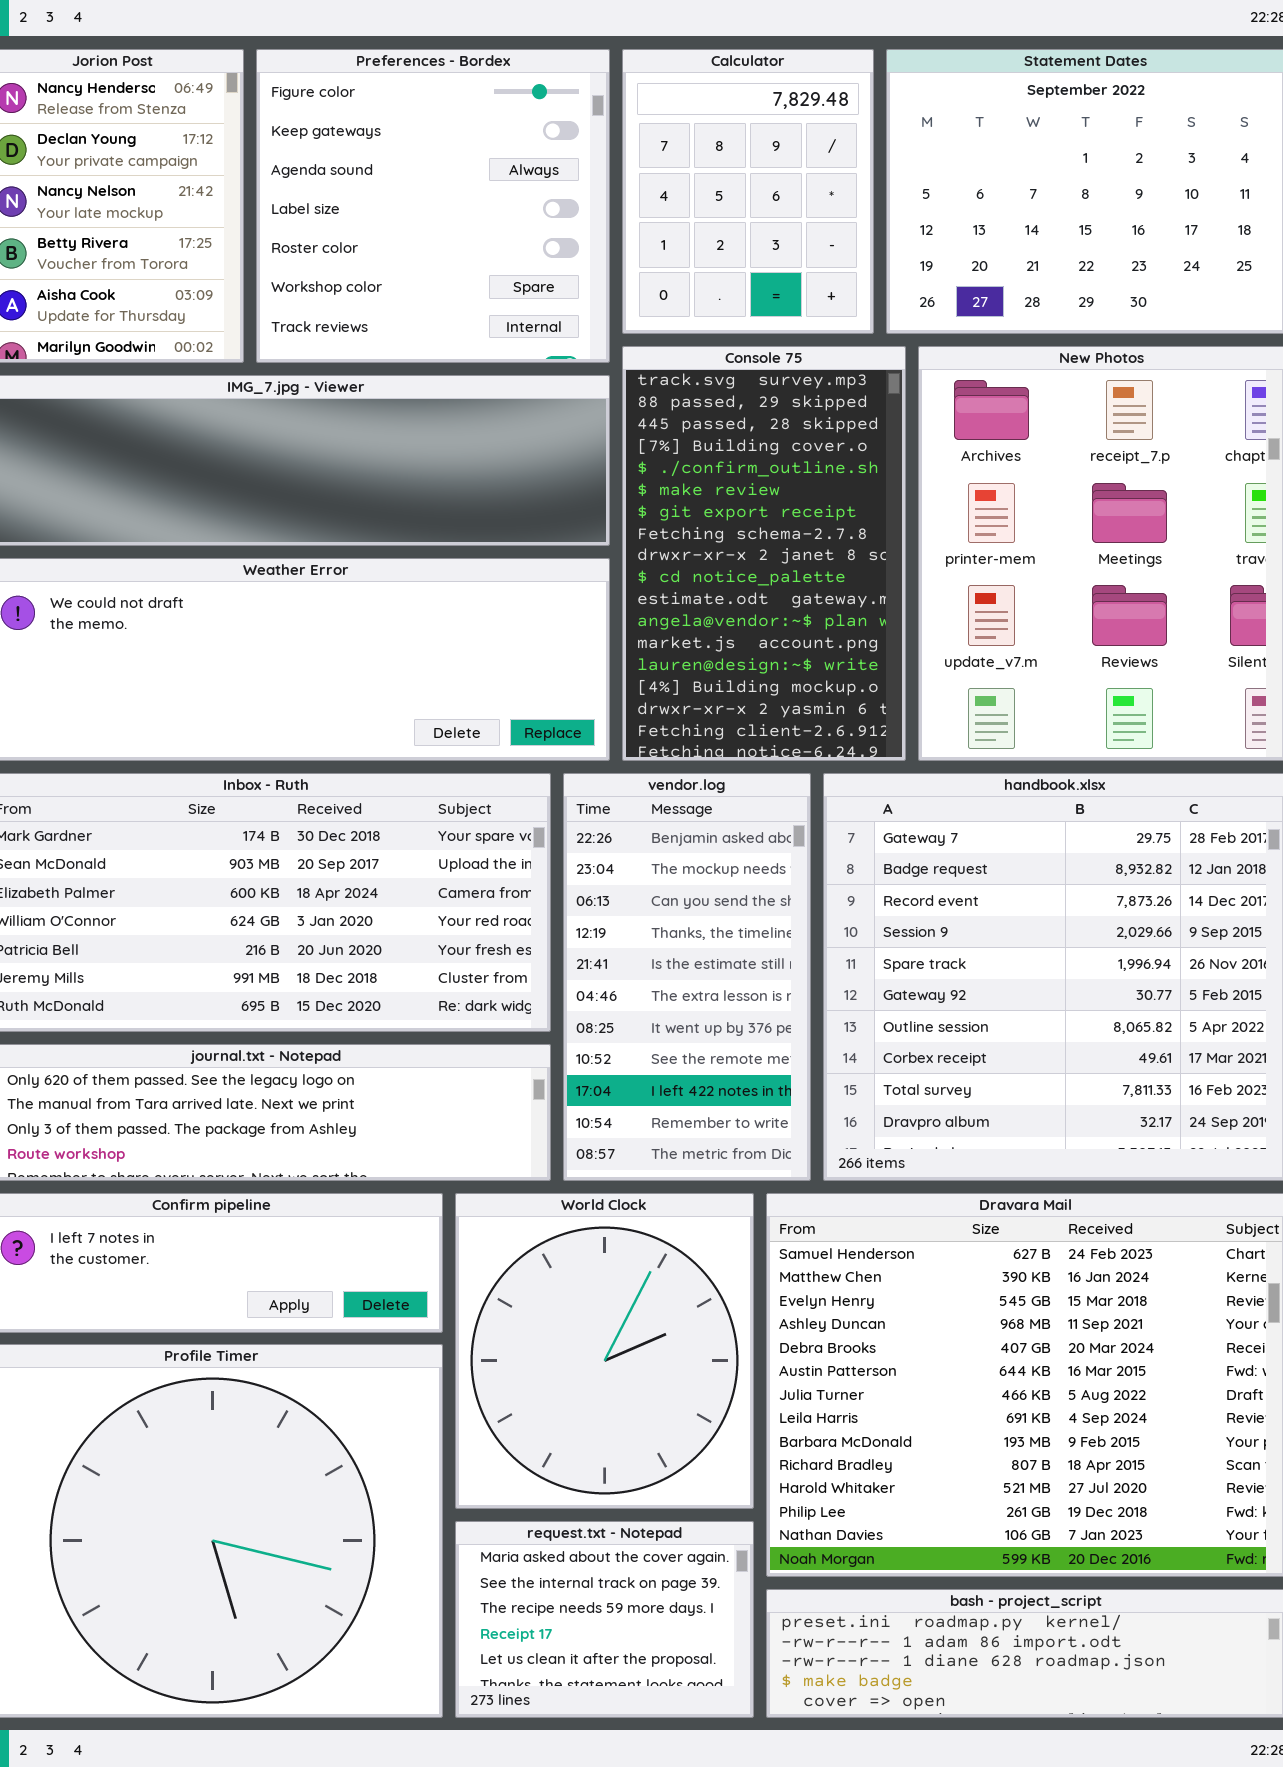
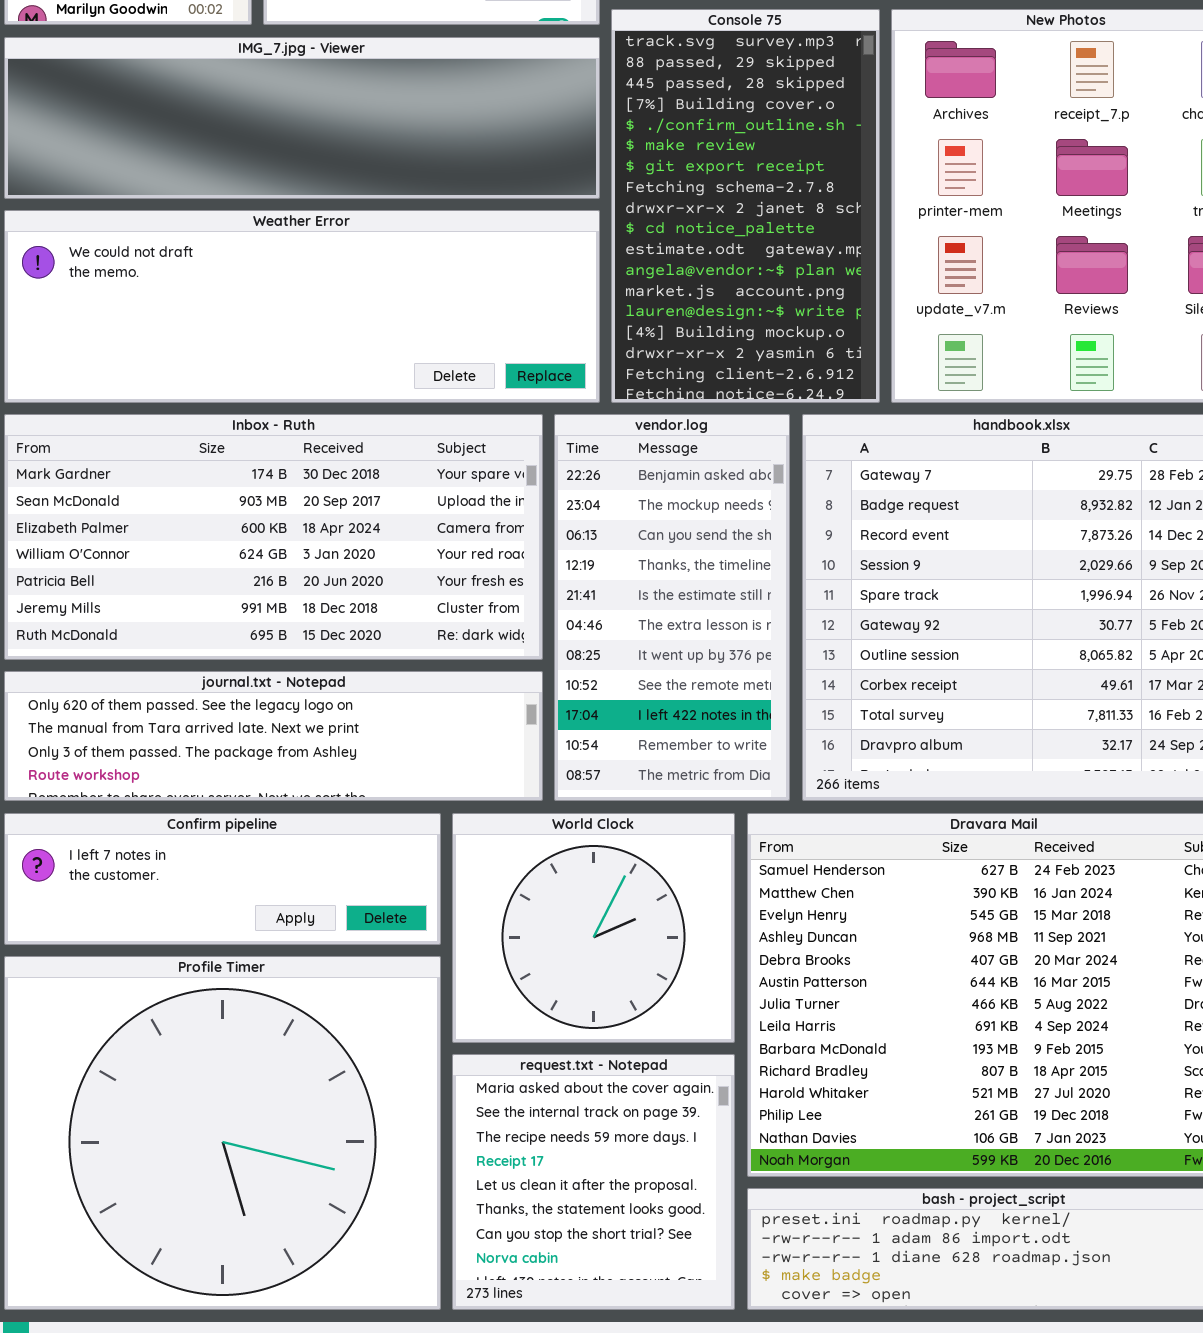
World Clock: [455,1193,754,1509] -> [452,813,735,1043], resized
request.txt - Notepad: [455,1521,754,1718] -> [452,1054,735,1310], resized

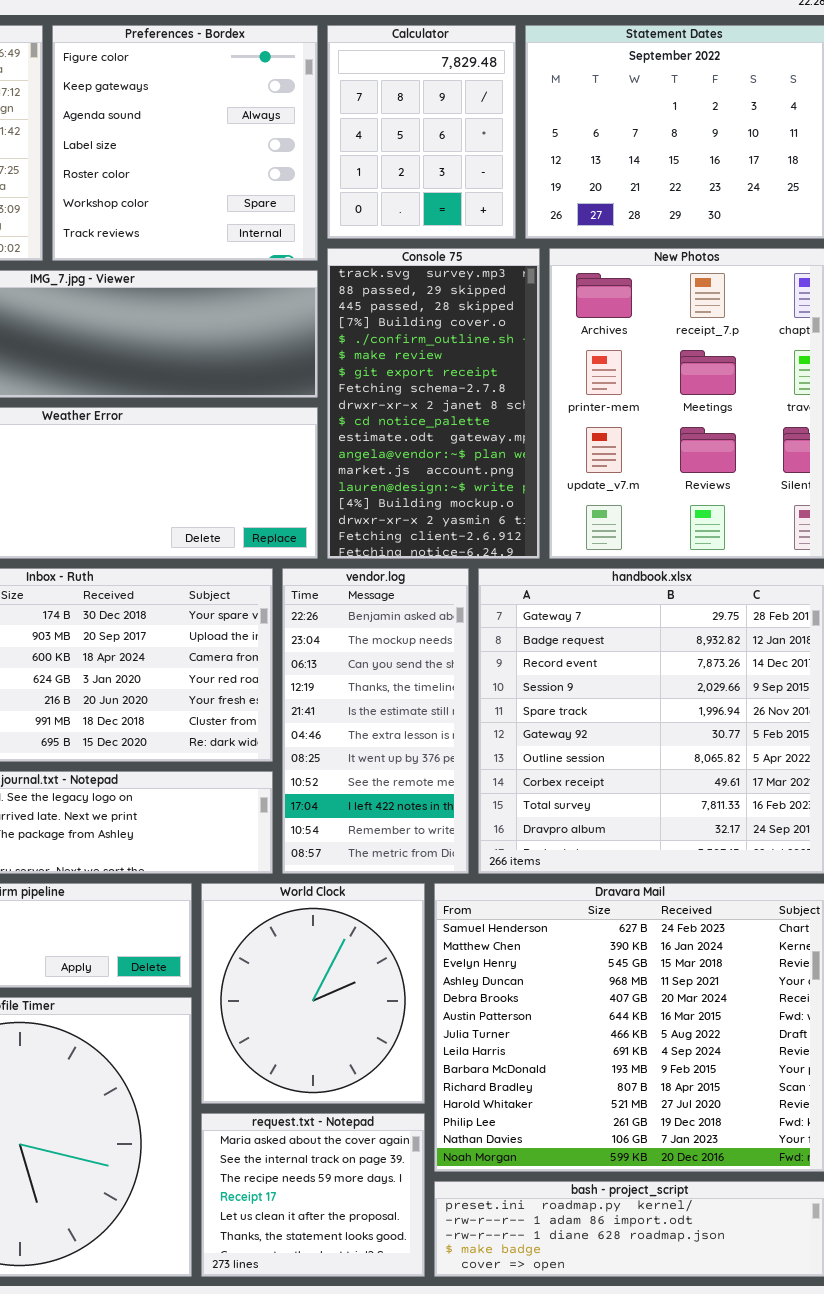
World Clock: [452,813,735,1043] -> [201,883,425,1104], resized
request.txt - Notepad: [452,1054,735,1310] -> [201,1113,425,1277], resized

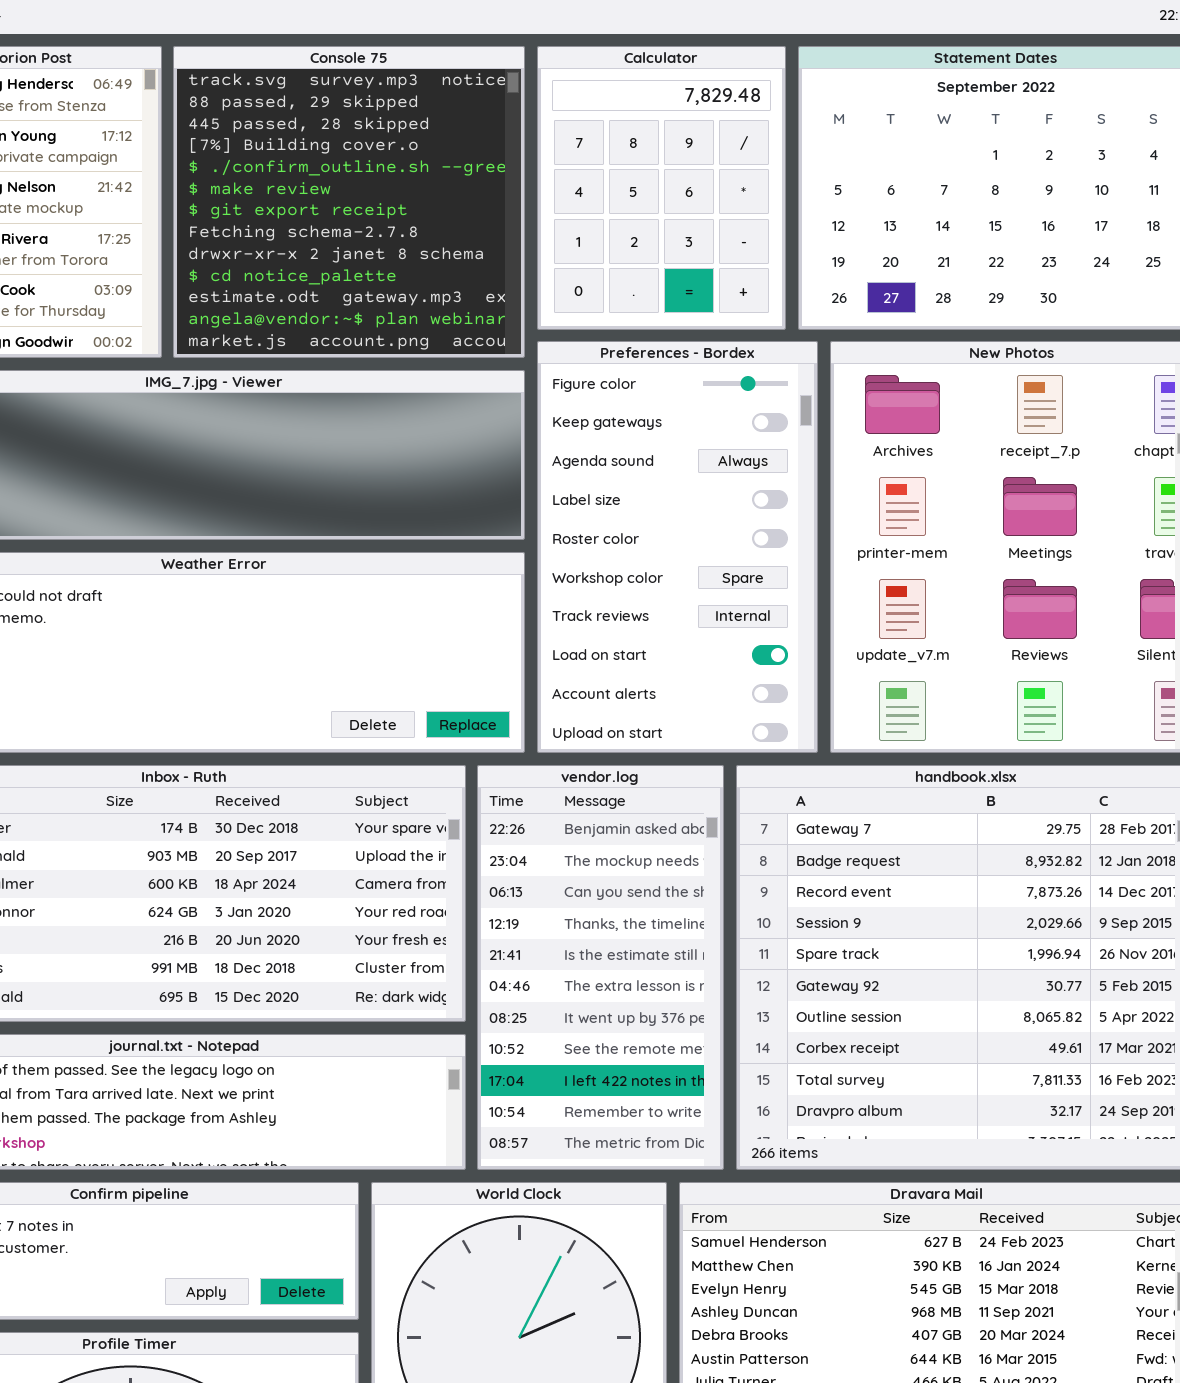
Preferences - Bordex: [52,25,318,261] -> [537,341,818,753], moved, resized
Console 75: [327,248,540,559] -> [173,46,525,358], moved, resized

